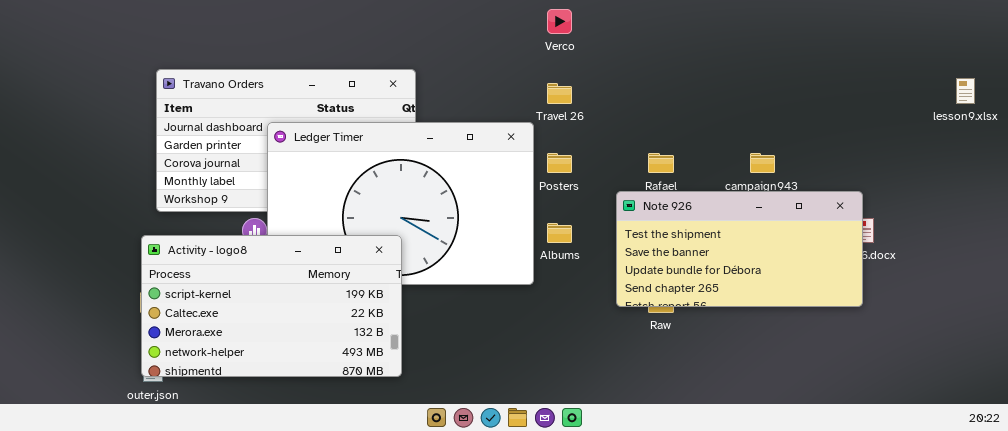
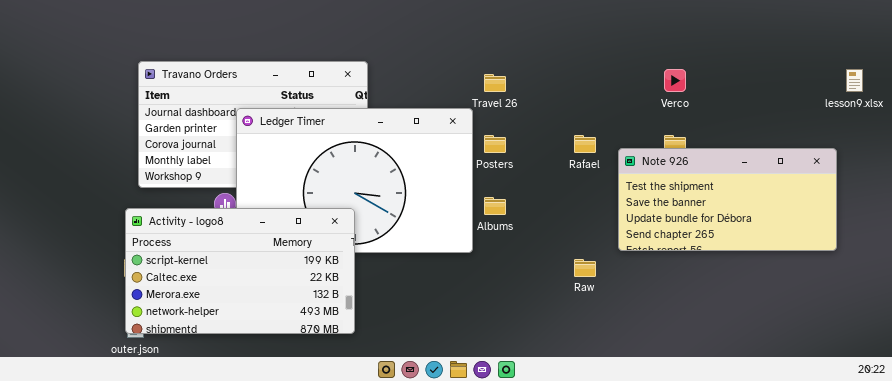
Verco: [547,9,572,34] -> [664,69,686,92], moved
Note 926: [616,191,863,307] -> [618,148,837,251], moved

